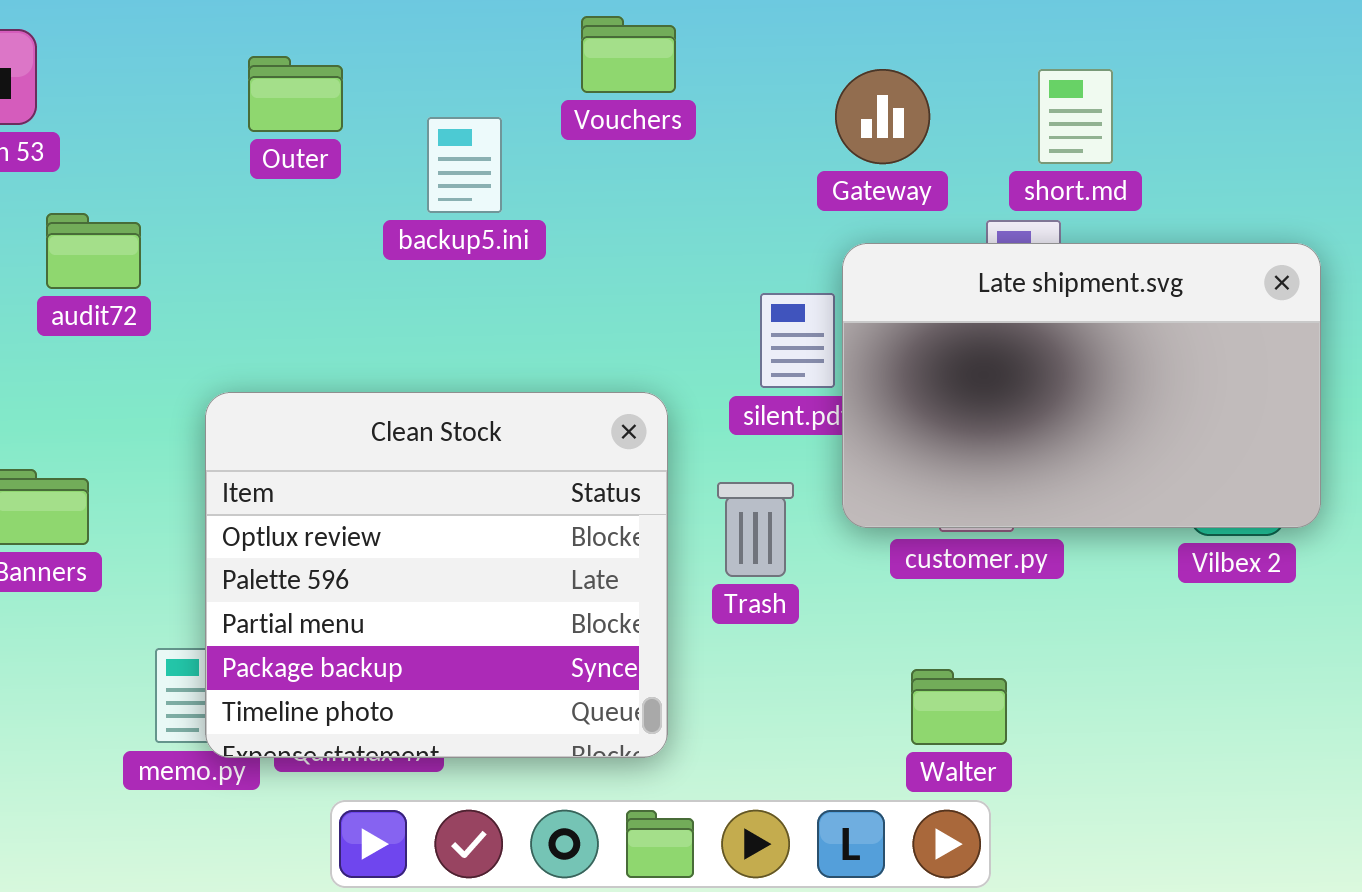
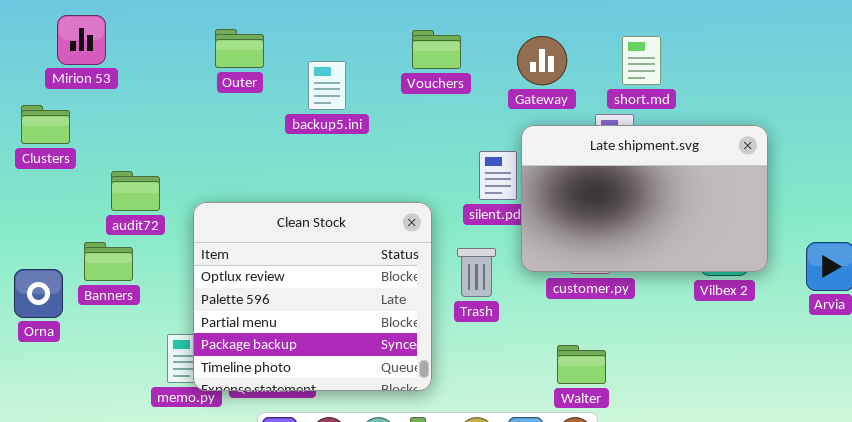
Vouchers: [581,16,676,93] -> [412,30,461,69], moved
audit72: [46,213,141,289] -> [111,171,160,211], moved

